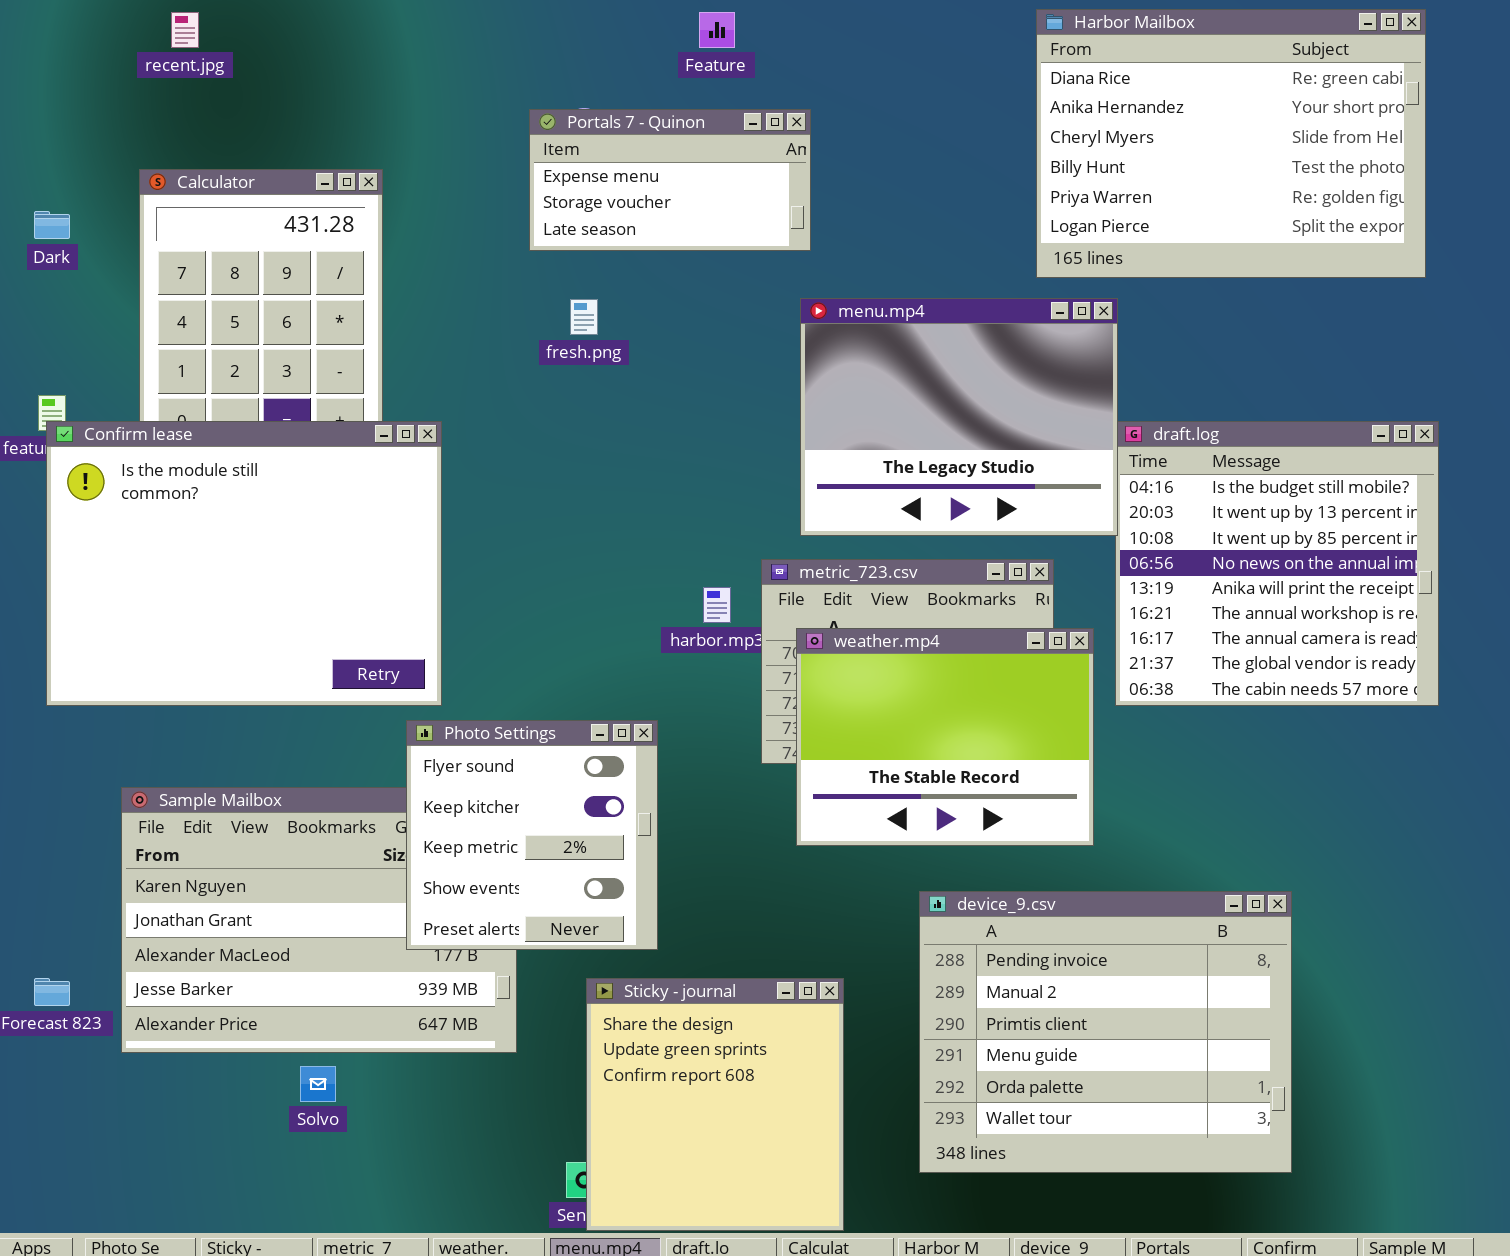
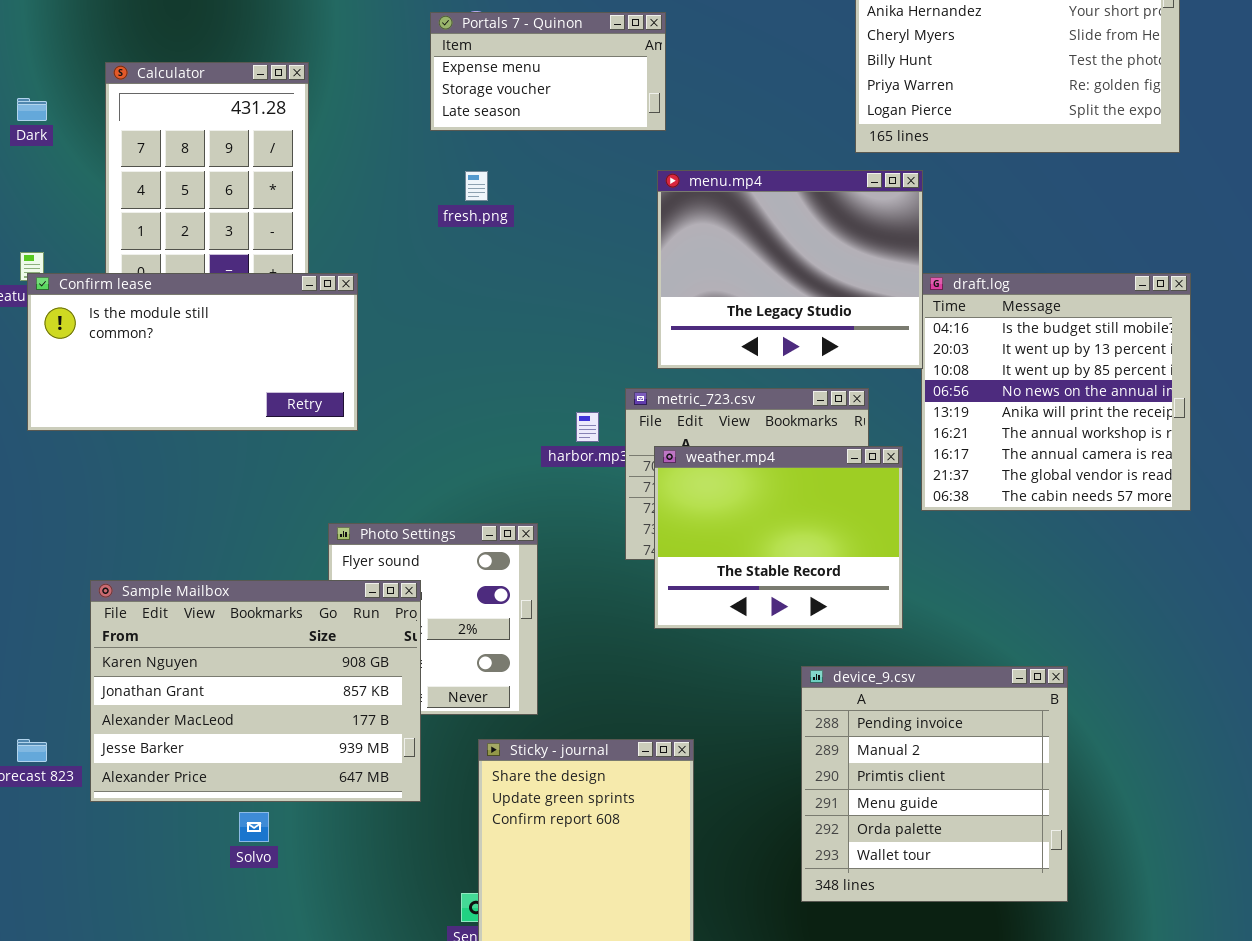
Confirm lease: [46,421,442,706] -> [27,273,358,431], resized
Sample Mailbox: [121,787,517,1053] -> [90,580,421,802], raised
device_9.csv: [919,891,1292,1173] -> [801,666,1068,902], resized

